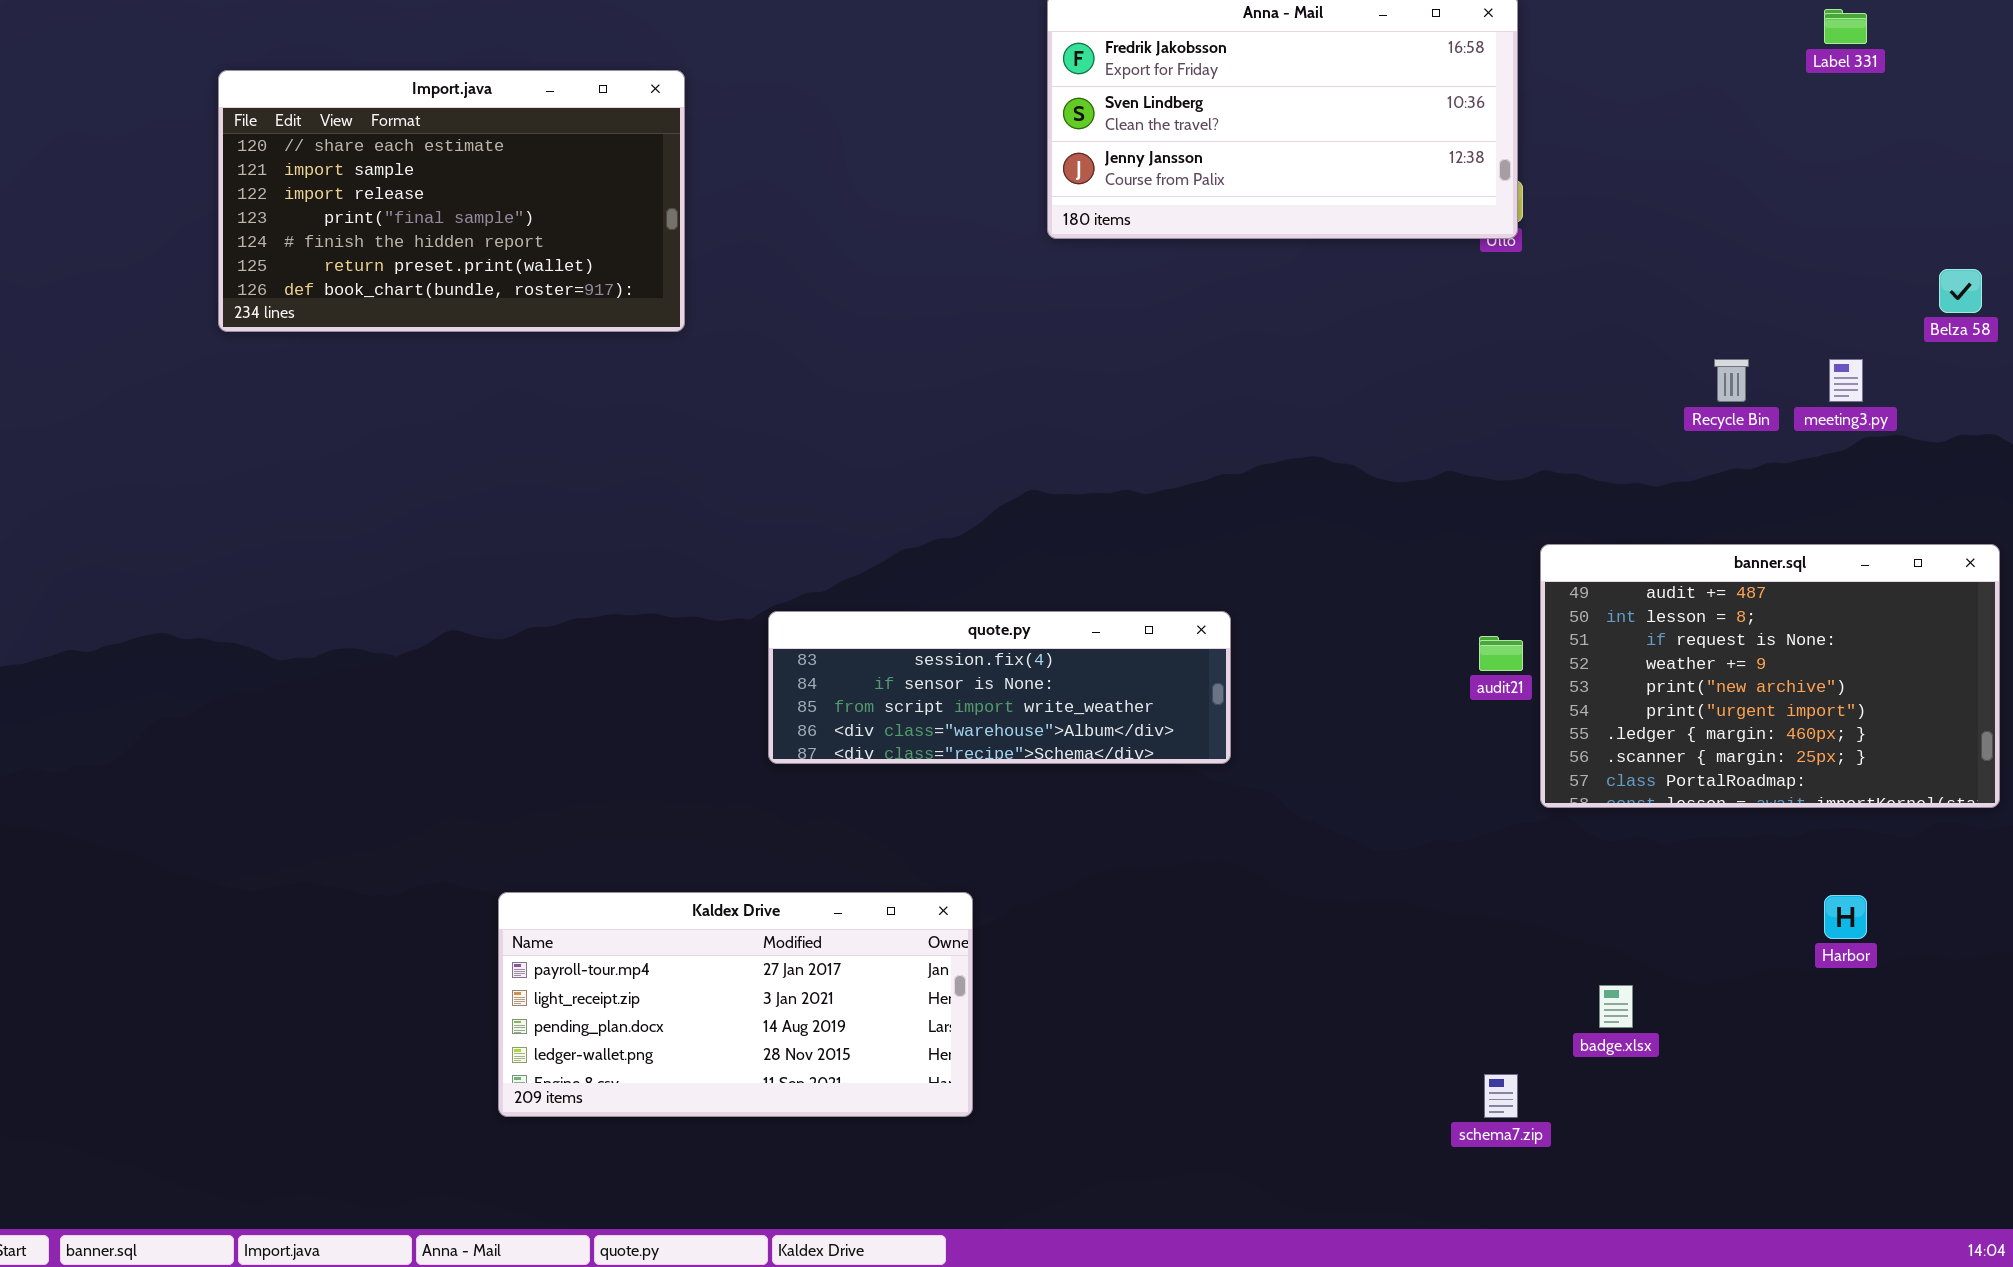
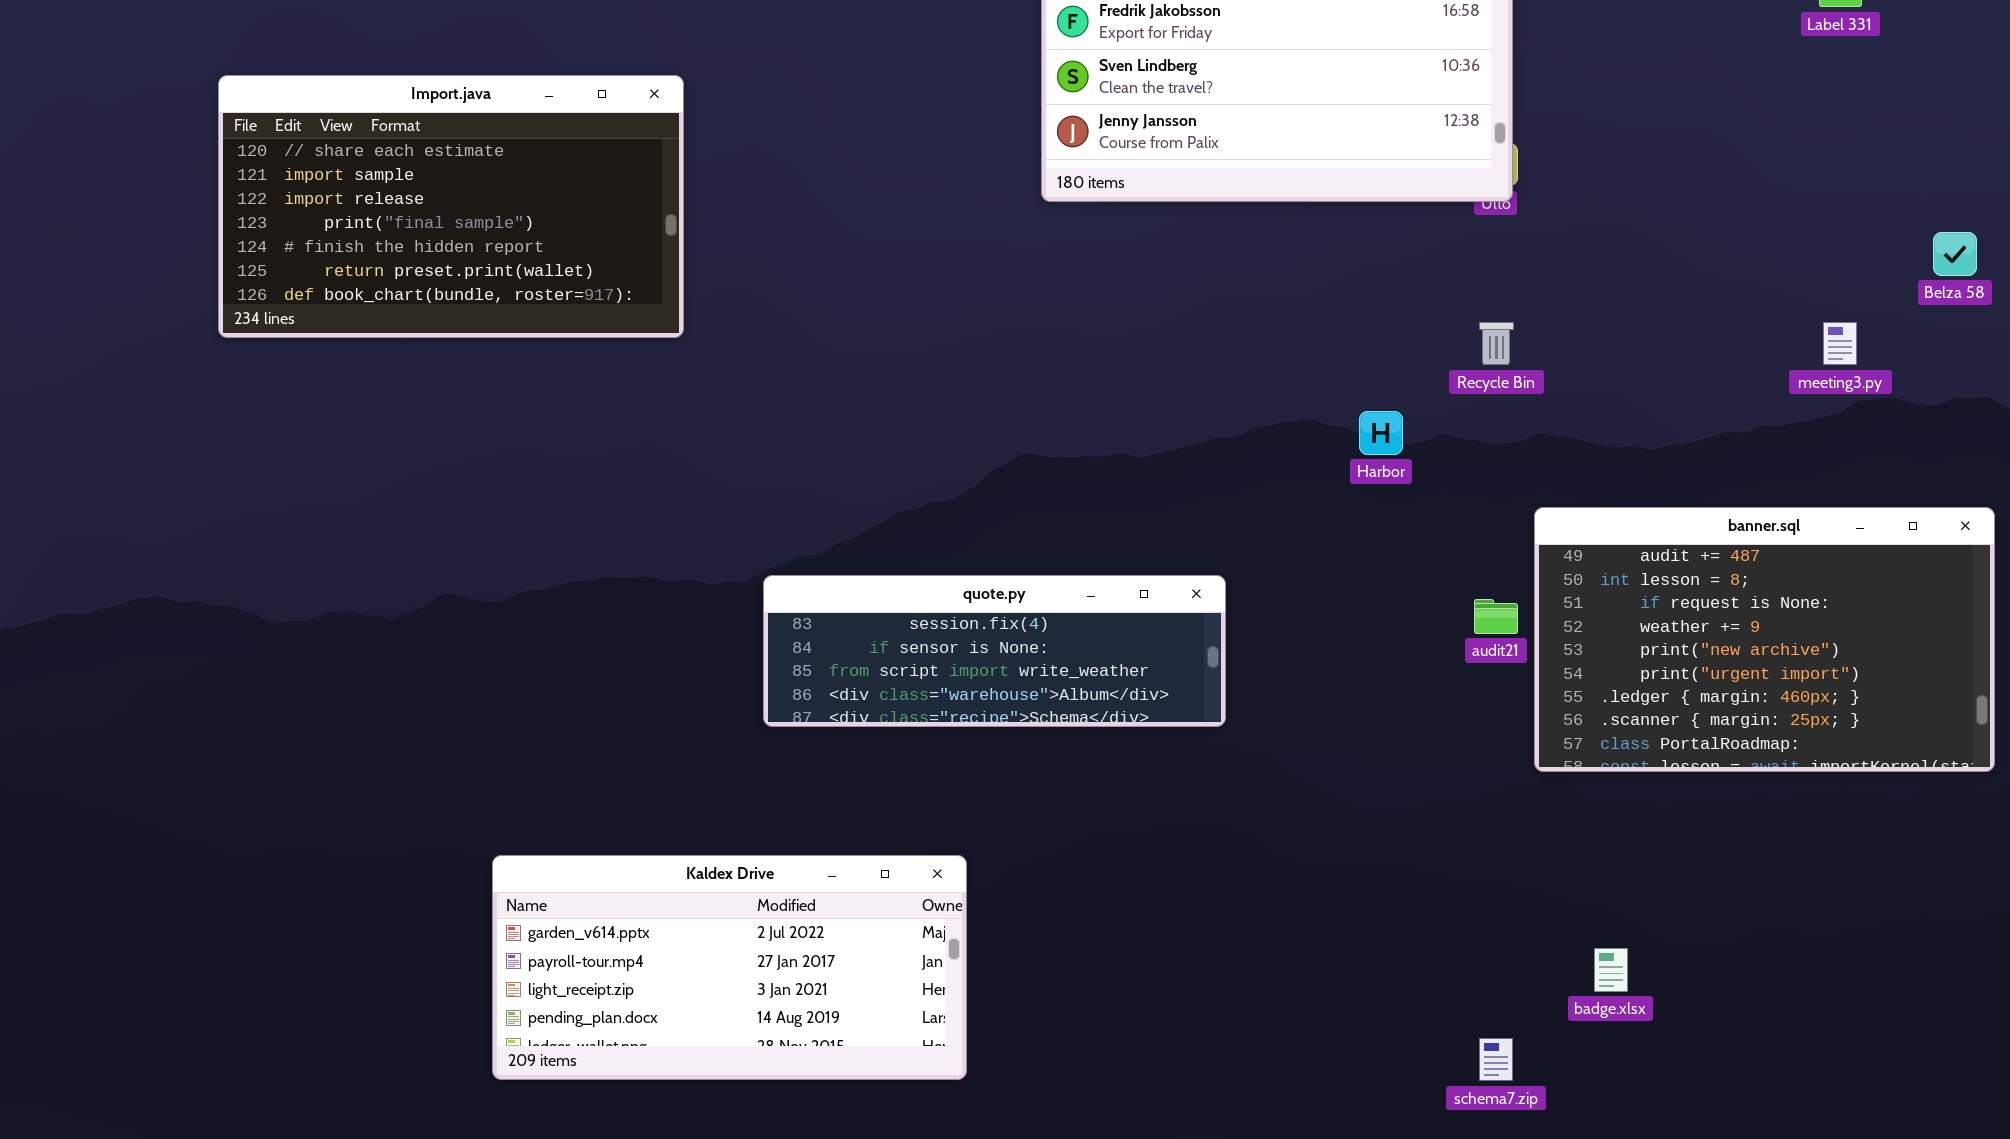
Import.java: [218,70,685,332] -> [218,75,684,338], moved
Recycle Bin: [1714,359,1749,402] -> [1479,322,1514,365], moved
Kaldex Drive: [498,892,973,1117] -> [492,855,967,1080], scrolled up 1 row
Harbor: [1824,895,1867,939] -> [1359,411,1403,455], moved

